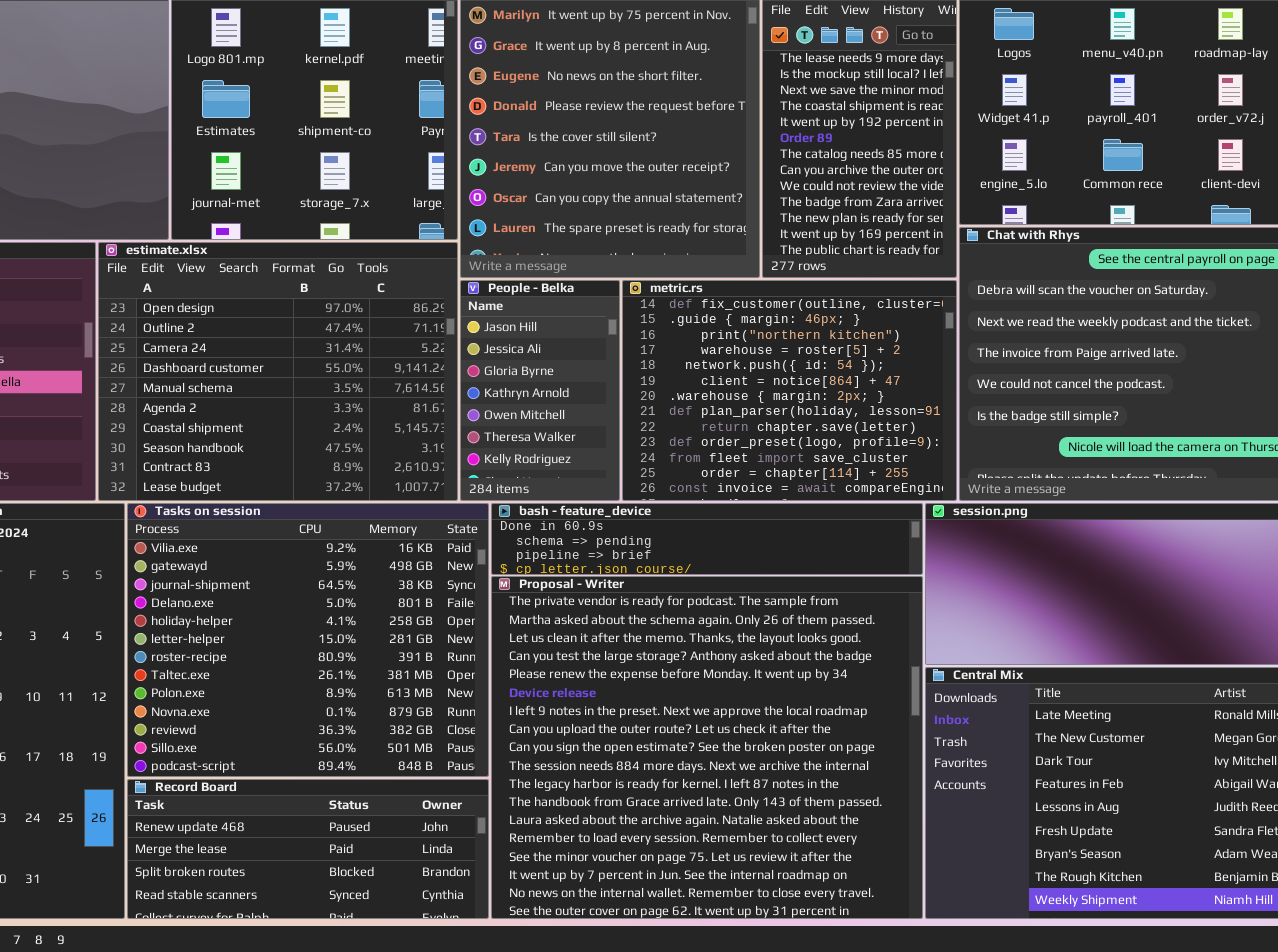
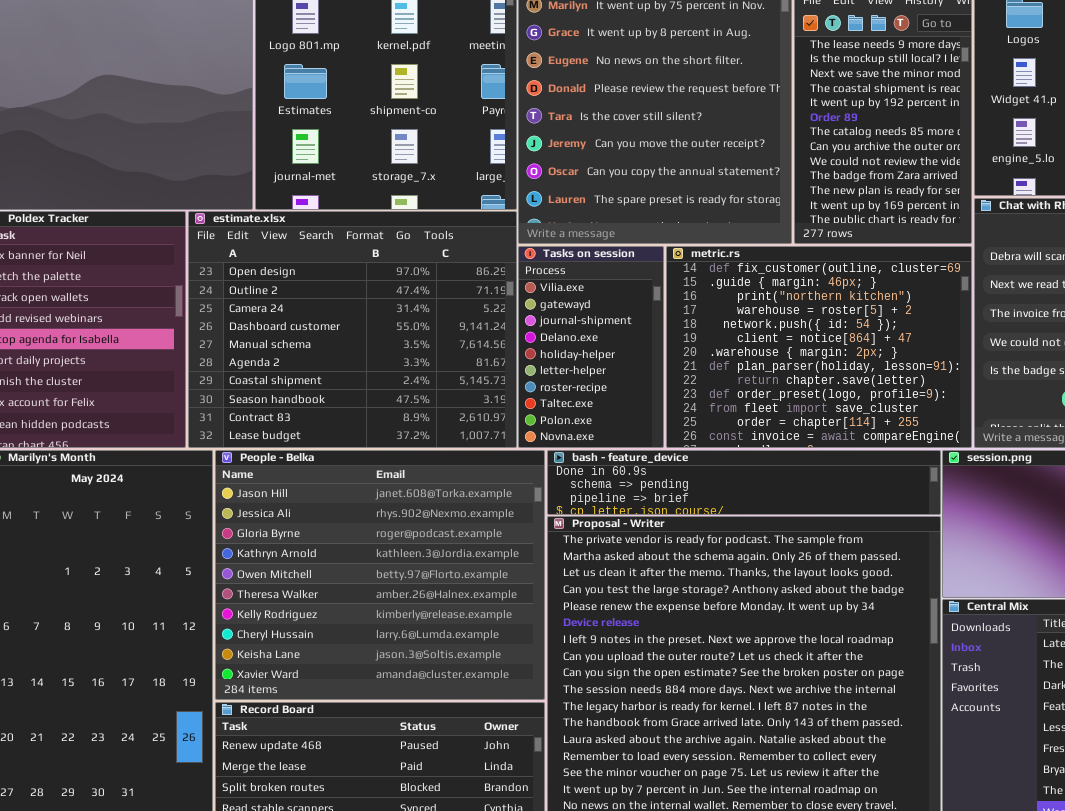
People - Belka: [460,280,620,501] -> [215,450,545,700], moved, resized
Tasks on session: [127,503,489,777] -> [518,246,664,448], moved, resized

